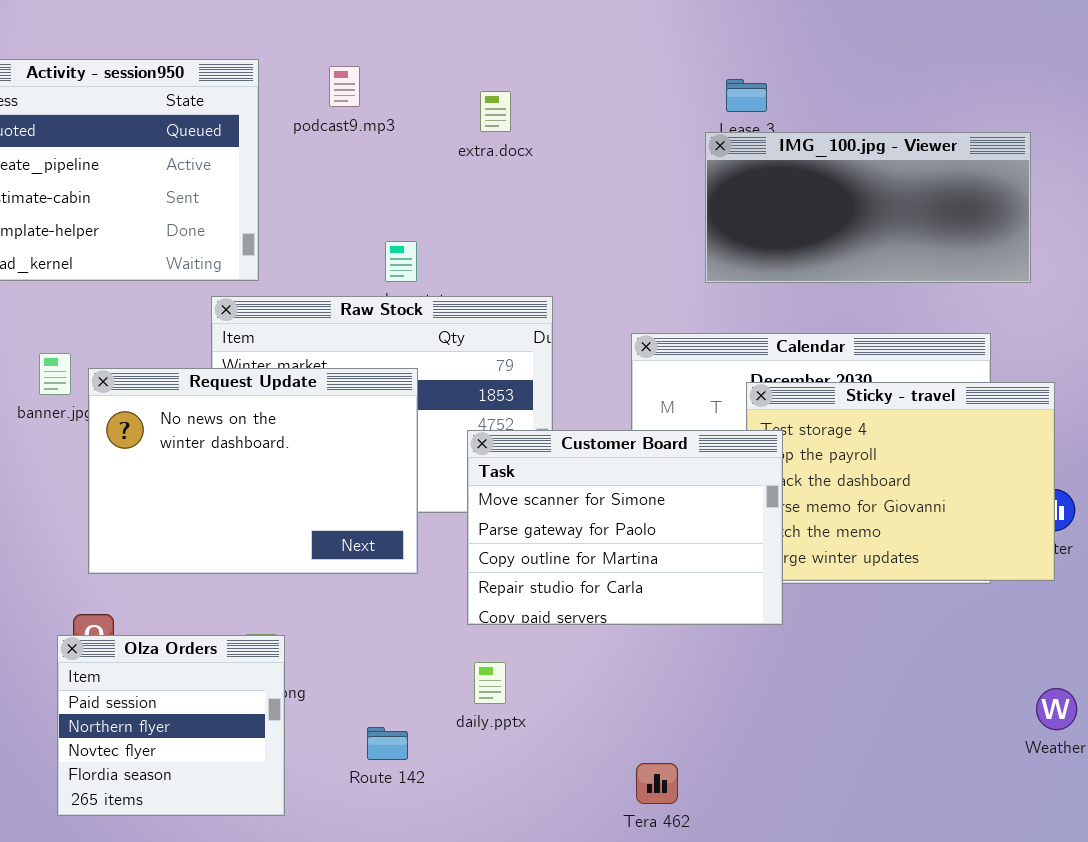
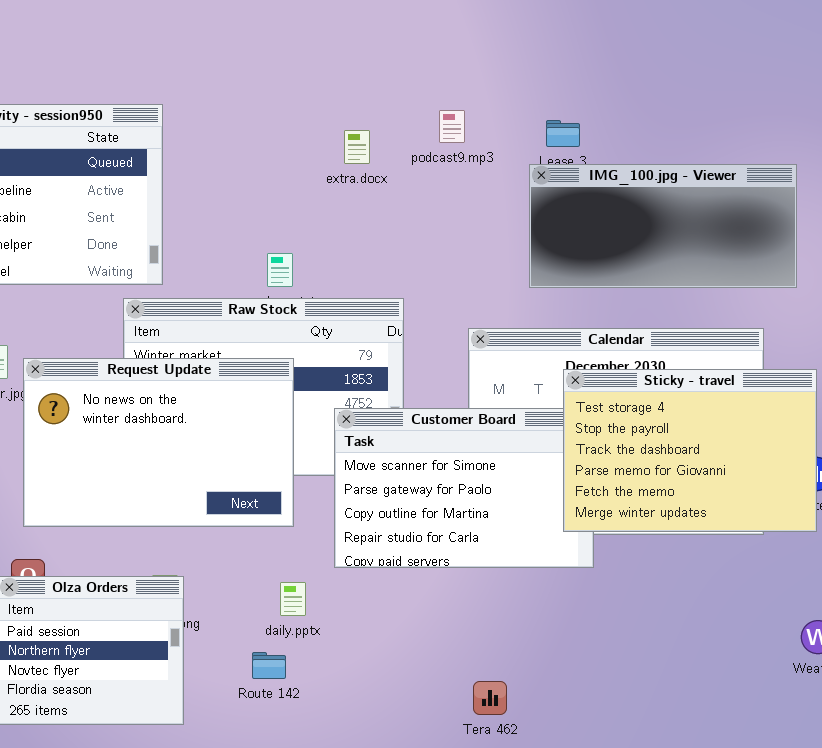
podcast9.mp3: [329,66,360,107] -> [439,110,465,143], moved
Sticky - travel: [746,382,1055,581] -> [563,369,817,532], raised
daily.pptx: [474,662,506,704] -> [280,582,306,616], moved

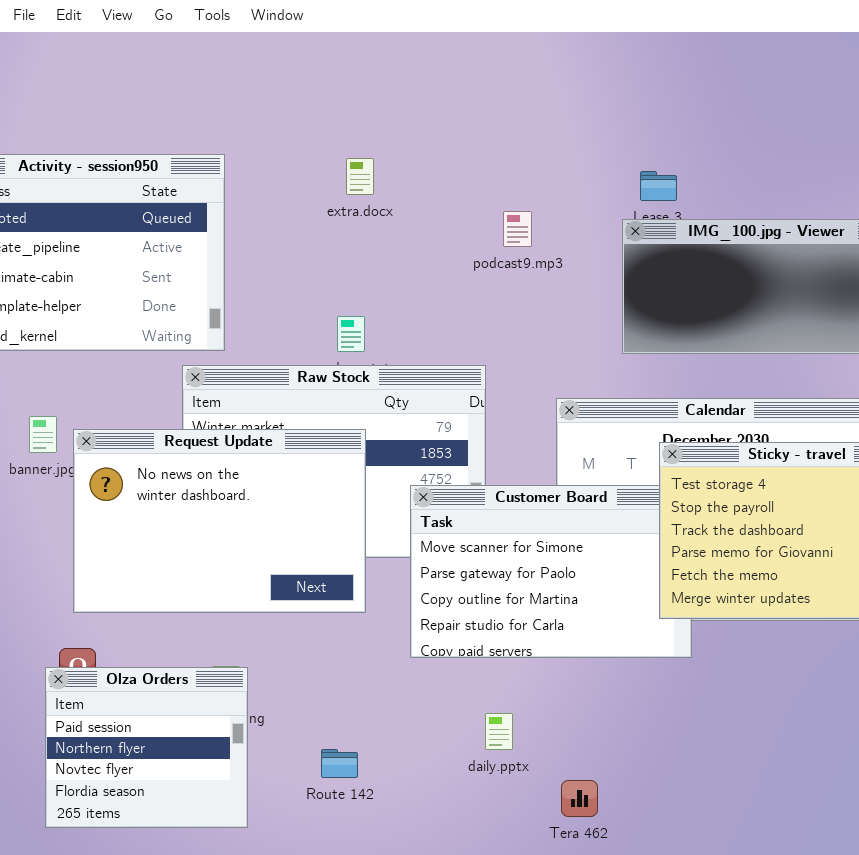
podcast9.mp3: [439,110,465,143] -> [503,211,532,247], moved
extra.docx: [344,130,370,164] -> [346,158,374,195], moved
daily.pptx: [280,582,306,616] -> [485,713,513,750], moved

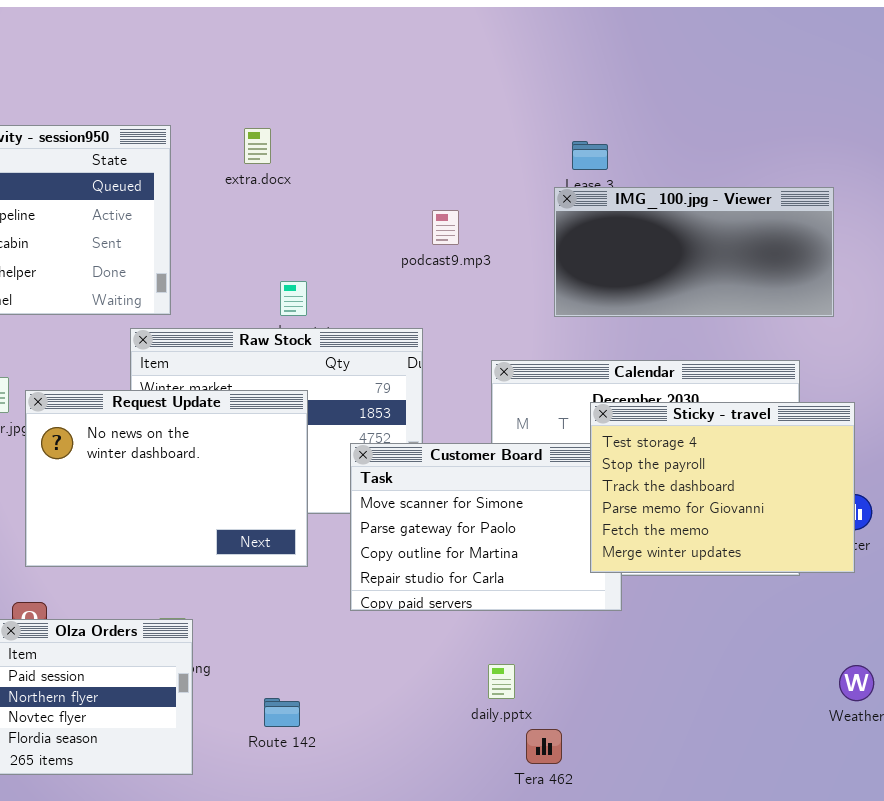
extra.docx: [346,158,374,195] -> [244,128,271,164], moved
podcast9.mp3: [503,211,532,247] -> [432,210,459,245], moved
daily.pptx: [485,713,513,750] -> [488,664,515,699], moved
Tera 462: [561,780,598,817] -> [526,729,562,764], moved

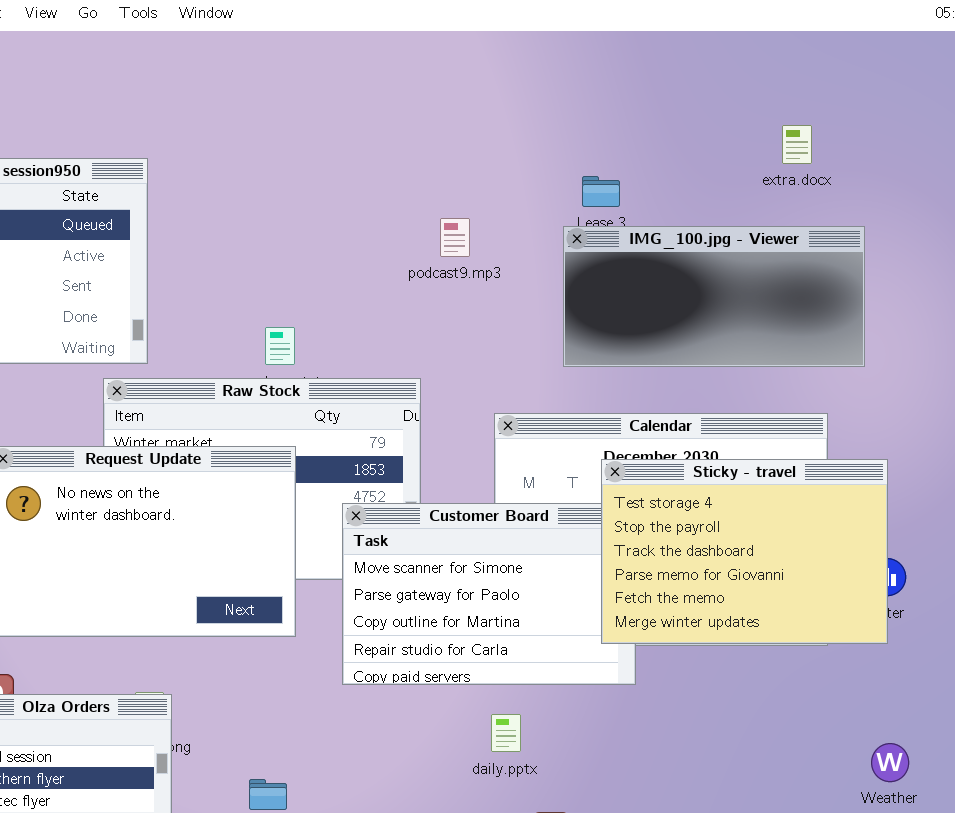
extra.docx: [244,128,271,164] -> [782,125,812,164], moved
podcast9.mp3: [432,210,459,245] -> [440,218,470,257], moved
daily.pptx: [488,664,515,699] -> [491,714,521,752], moved

